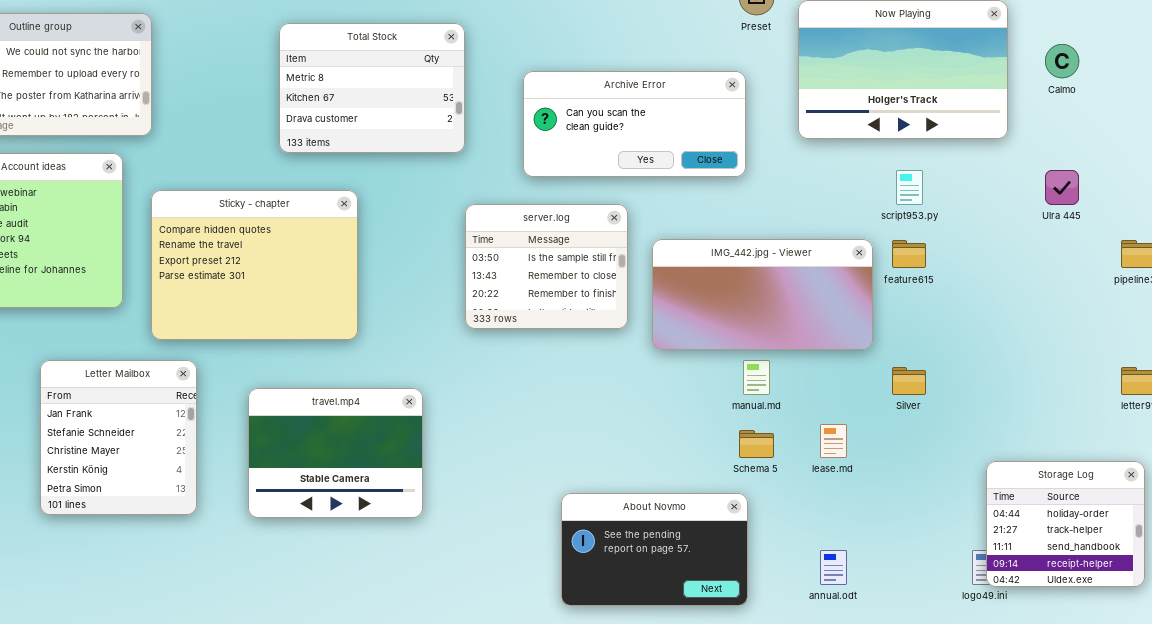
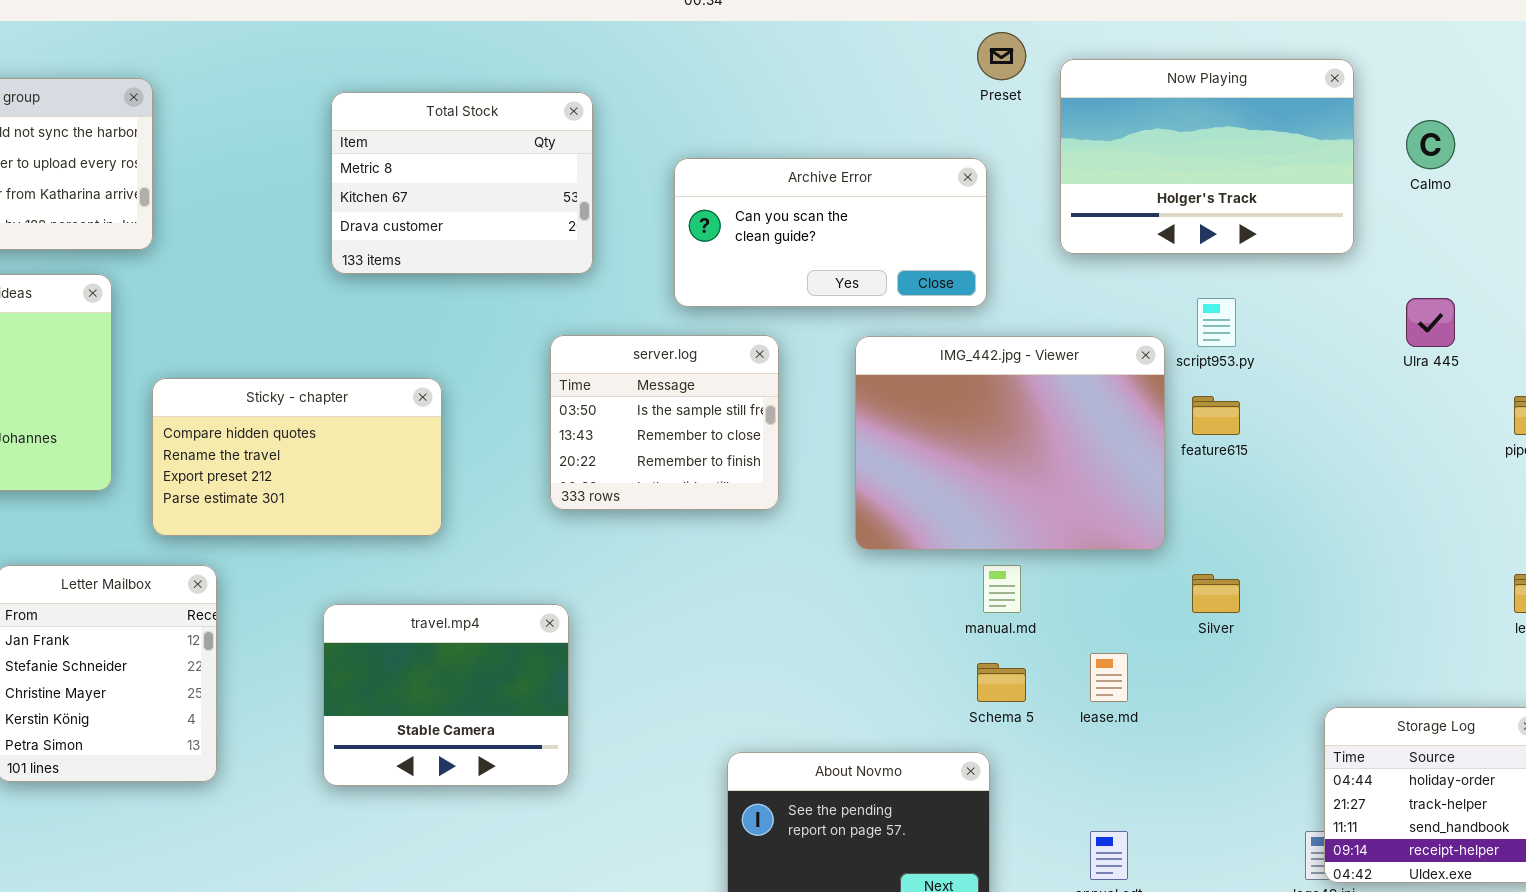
Sticky - chapter: [151,190,358,340] -> [152,378,442,536], resized
server.log: [465,204,628,329] -> [550,335,779,510], moved
IMG_442.jpg - Viewer: [652,239,873,350] -> [855,336,1165,550], resized
travel.mp4: [248,388,423,518] -> [323,604,569,786], moved

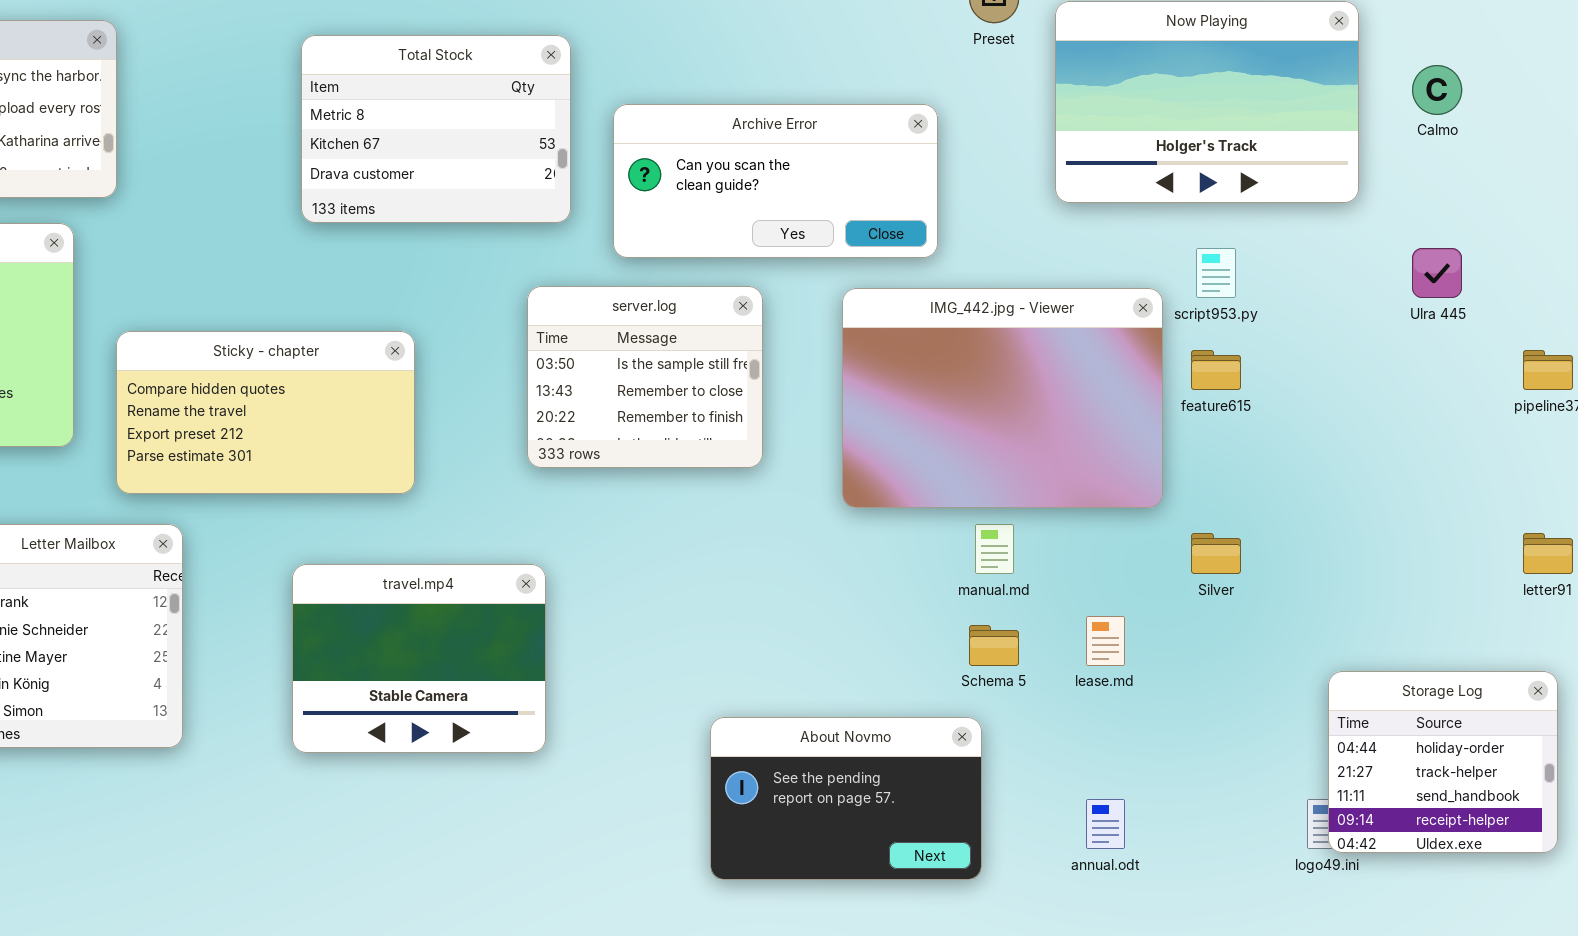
Archive Error: [674,158,987,307] -> [613,104,938,258], moved

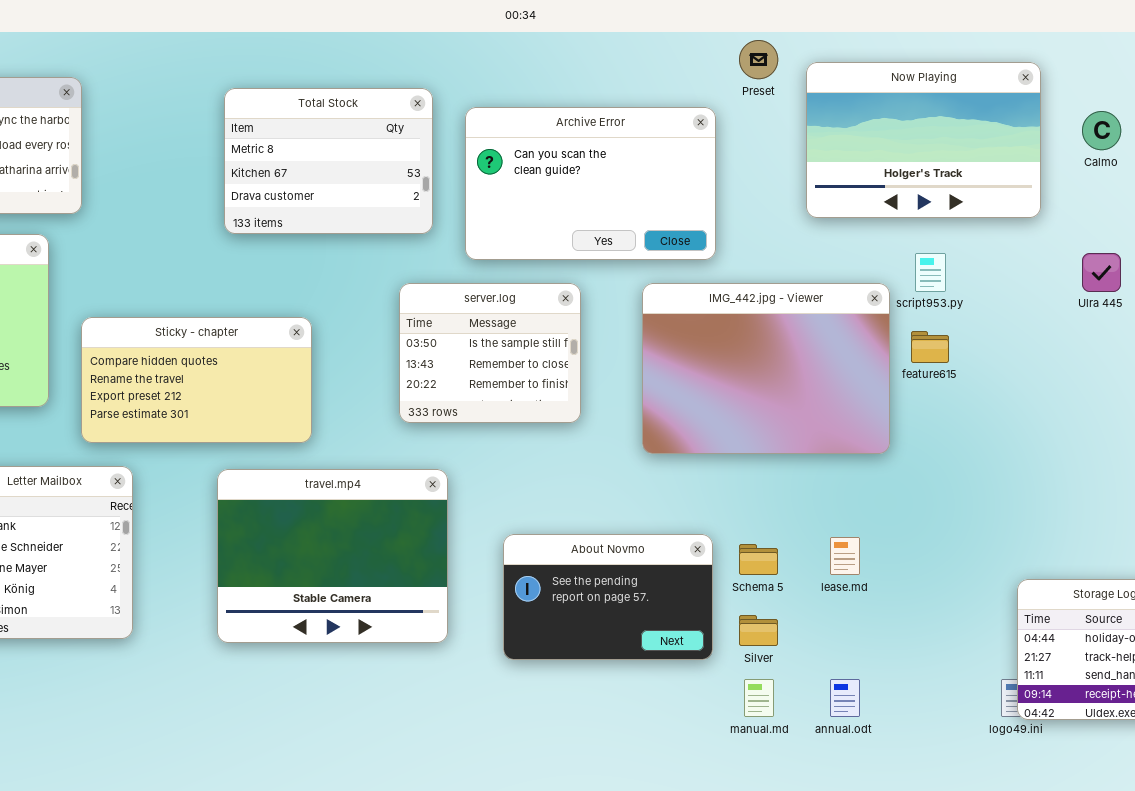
Archive Error: [613,104,938,258] -> [465,107,716,260], resized
manual.md: [975,524,1014,574] -> [744,679,774,717], moved
Silver: [1191,533,1241,574] -> [739,615,778,646], moved
travel.mp4: [292,564,546,753] -> [217,469,448,643], resized
About Novmo: [710,717,982,880] -> [503,534,713,660], moved

